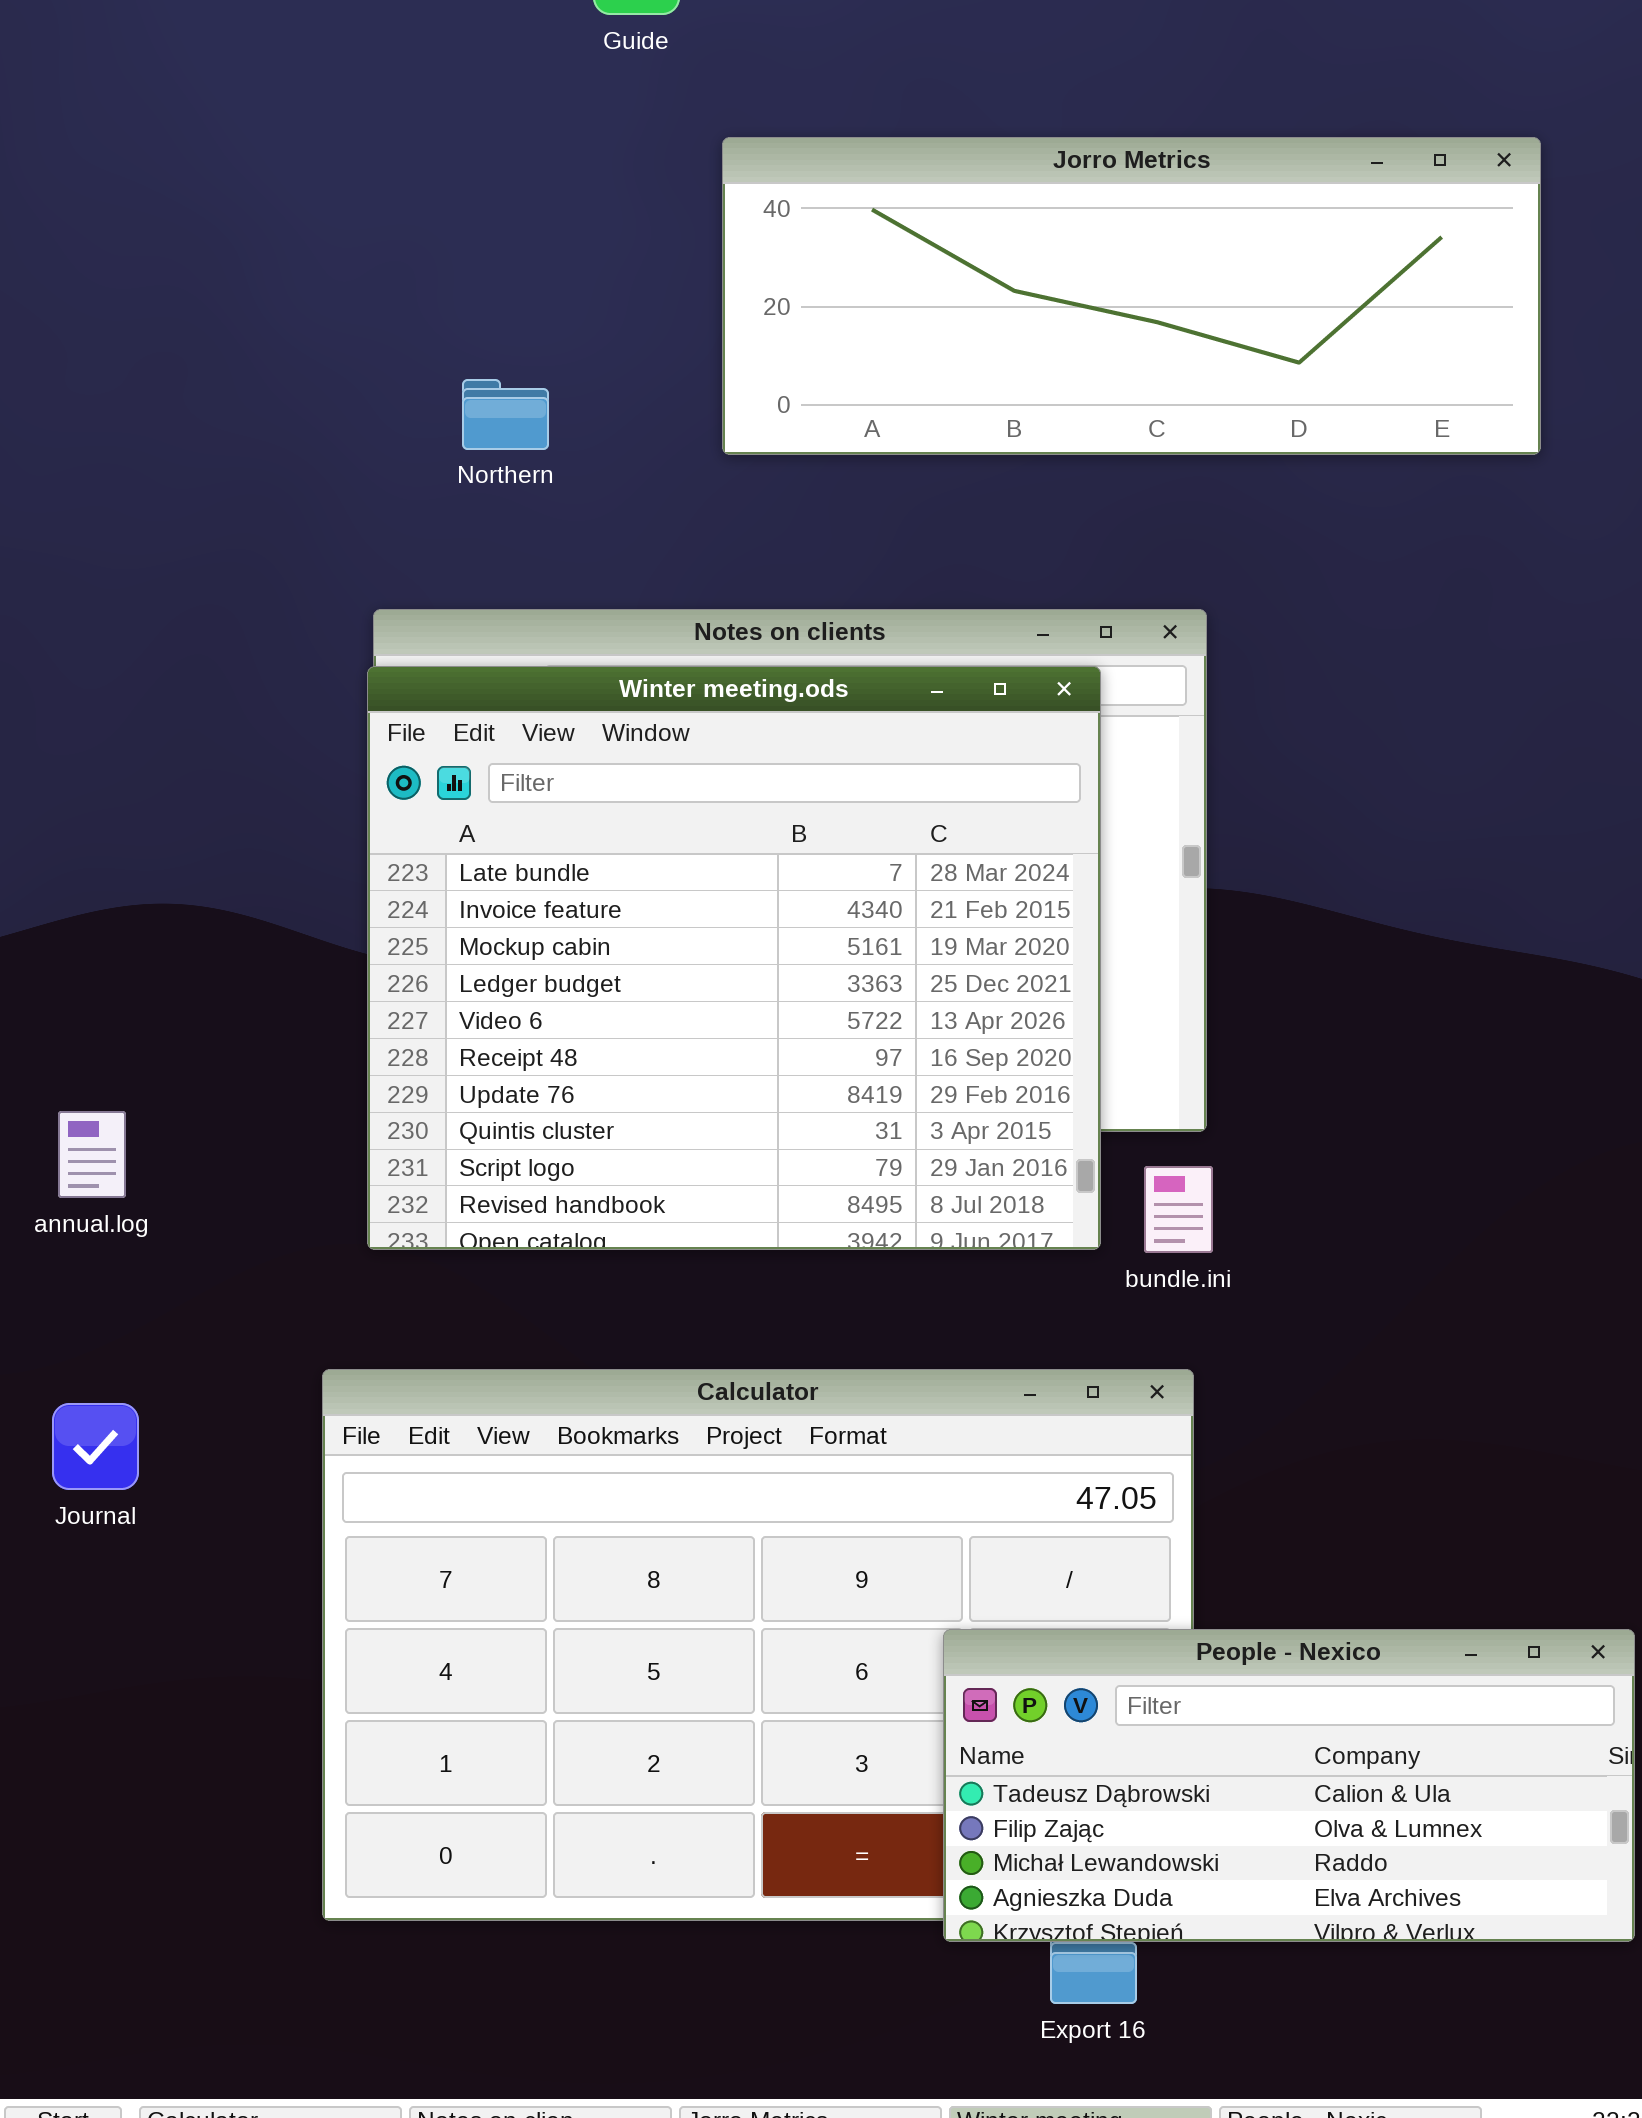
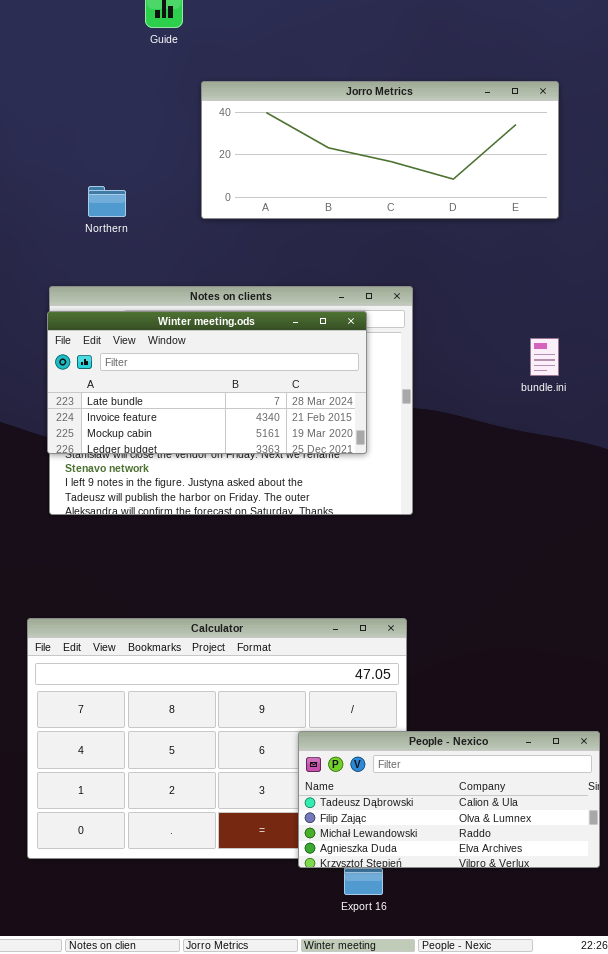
Winter meeting.ods: [367,666,1101,1250] -> [47,311,367,454], resized
bundle.ini: [1144,1166,1213,1253] -> [530,338,559,376], moved

